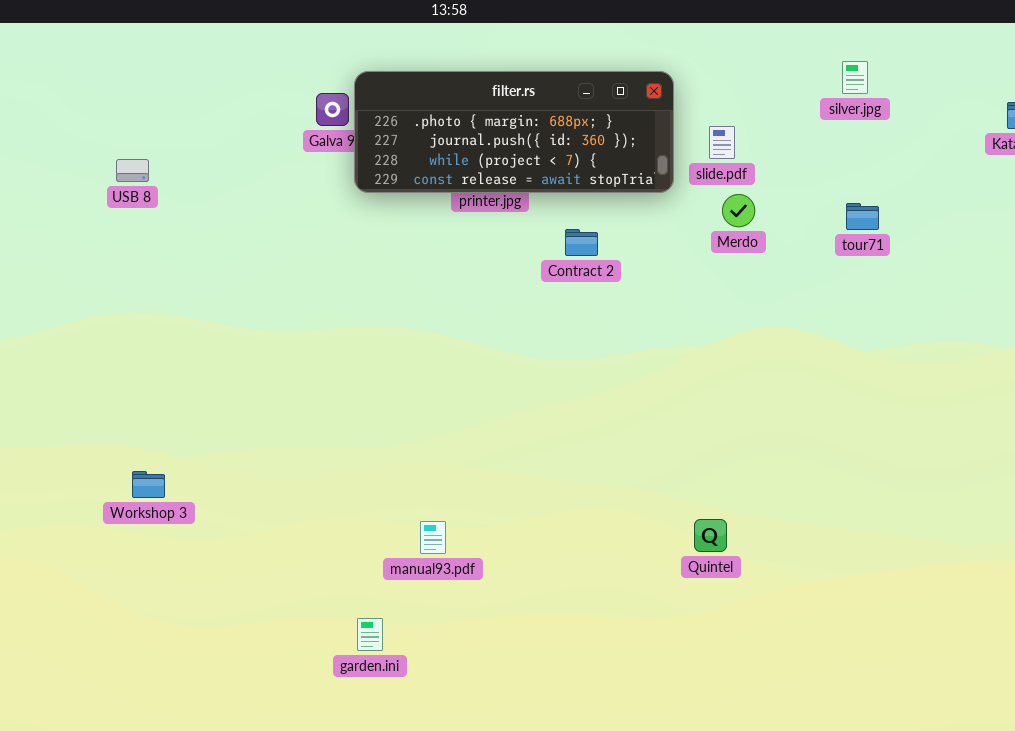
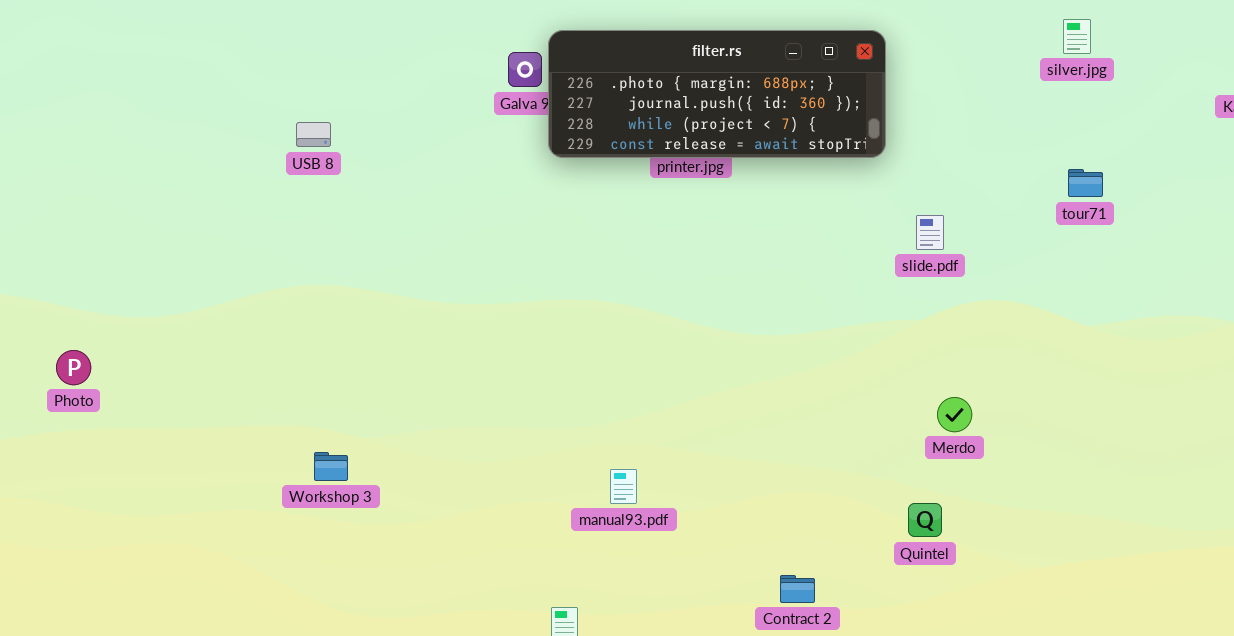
slide.pdf: [709,126,735,159] -> [916,215,944,250], moved
Merdo: [722,194,755,227] -> [937,397,972,432], moved
Contract 2: [565,229,598,256] -> [780,575,815,603], moved
manual93.pdf: [420,521,446,554] -> [610,469,637,504], moved

